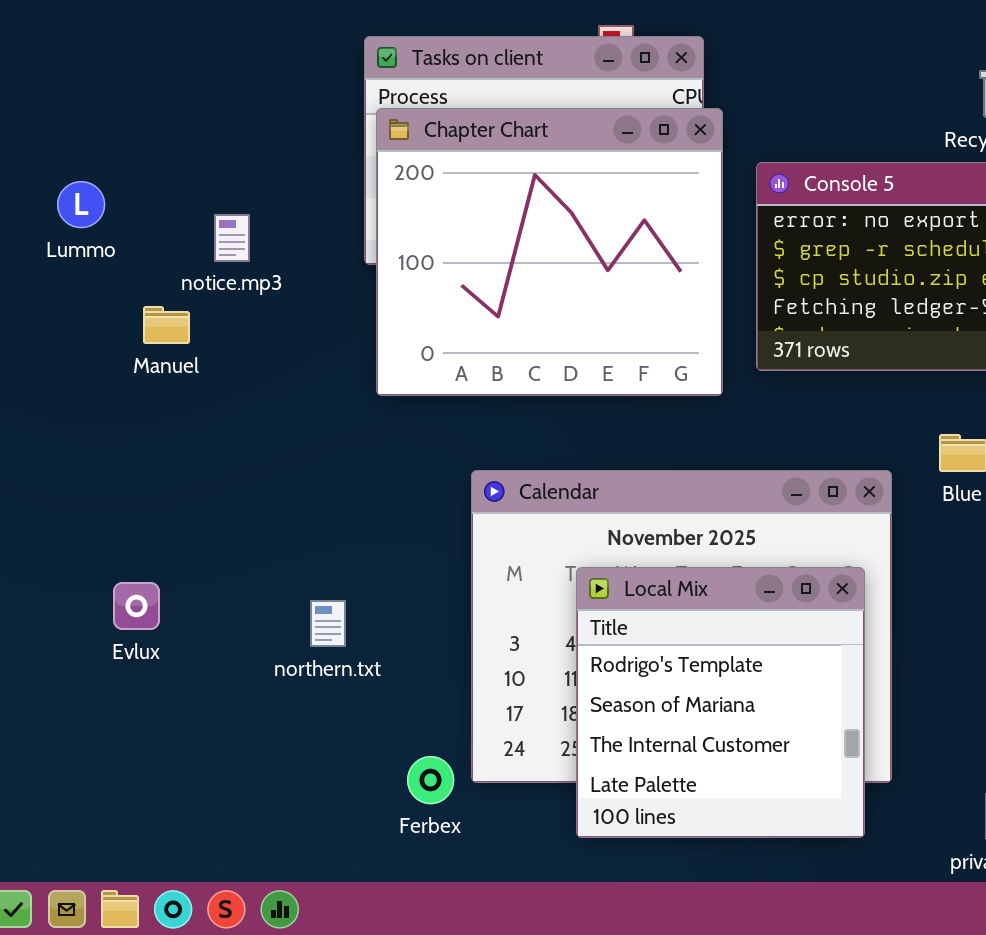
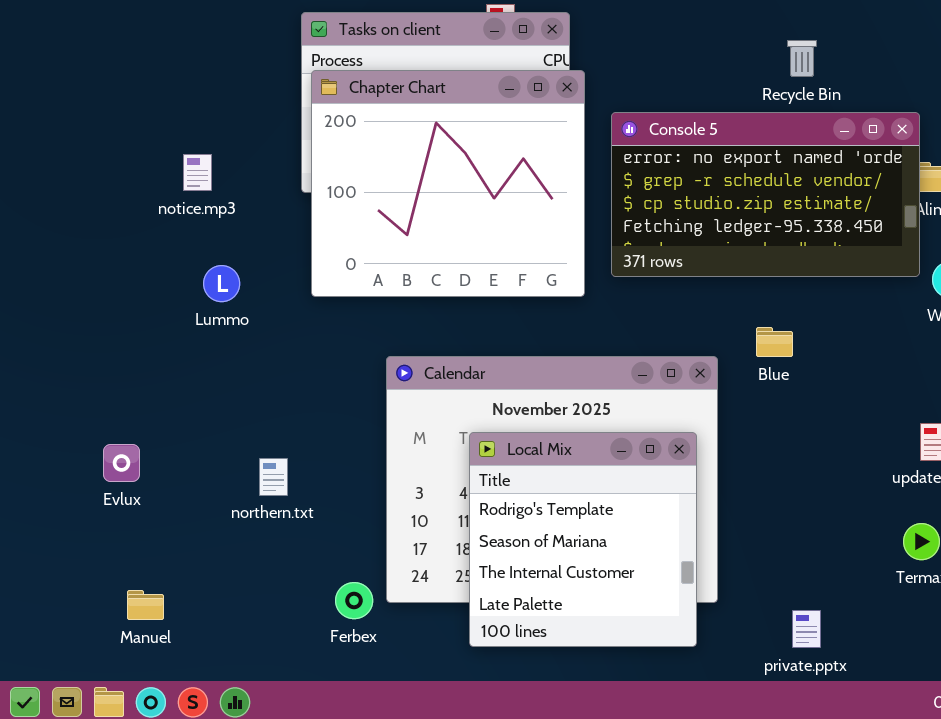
Lummo: [57,181,105,228] -> [203,265,240,302], moved
Manuel: [143,306,190,344] -> [127,590,164,620], moved

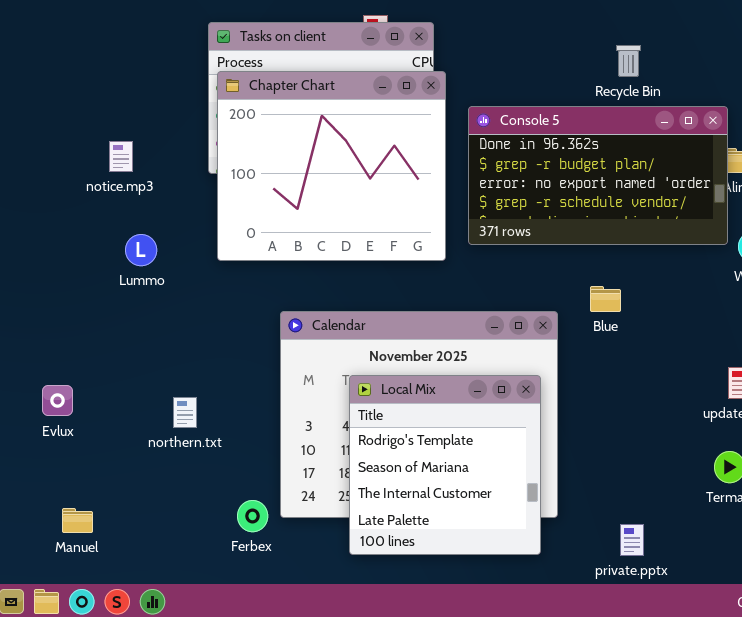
Console 5: [611,112,920,277] -> [468,106,728,245], scrolled up 2 rows

